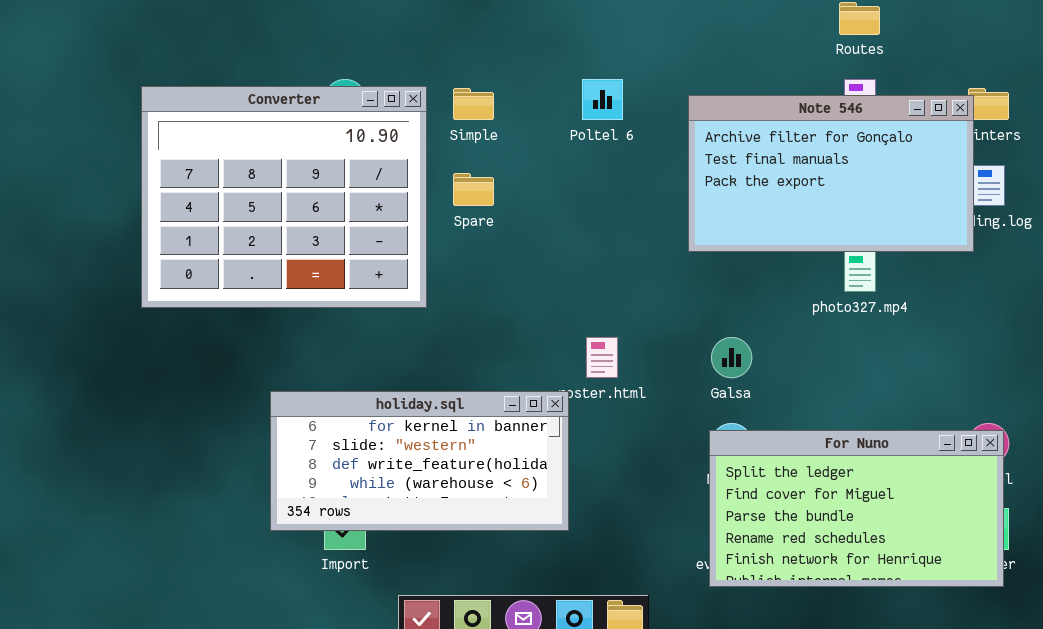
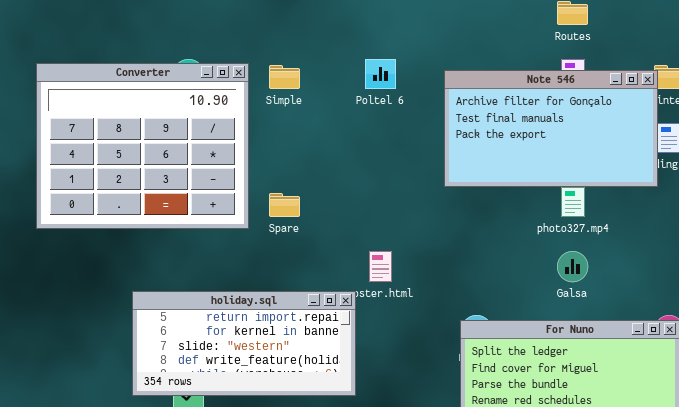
Spare: [453,173,494,206] -> [269,193,300,217], moved
Galsa: [711,337,752,378] -> [557,251,588,282], moved
holiday.sql: [270,391,569,531] -> [132,291,356,396], scrolled up 1 row

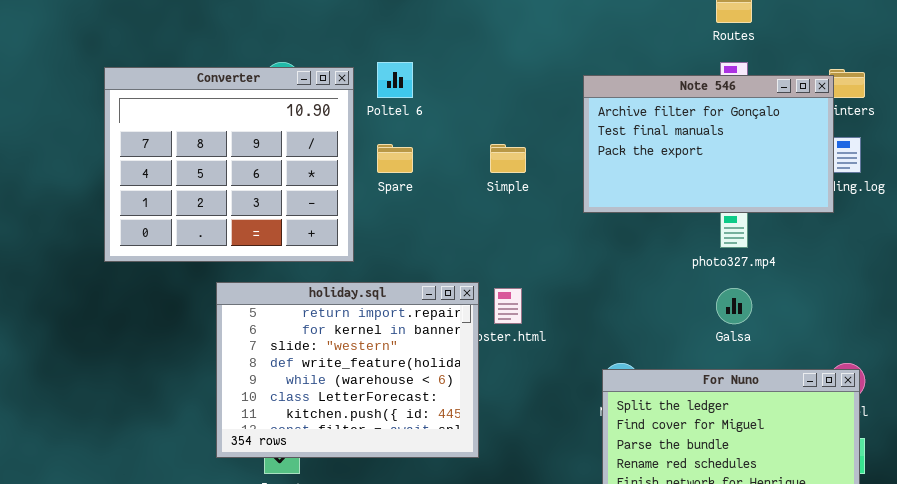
Poltel 6: [365,59,396,89] -> [377,62,413,98], moved
Simple: [269,65,300,89] -> [490,144,526,173], moved
Spare: [269,193,300,217] -> [377,144,413,173], moved
holiday.sql: [132,291,356,396] -> [216,282,479,458], resized

